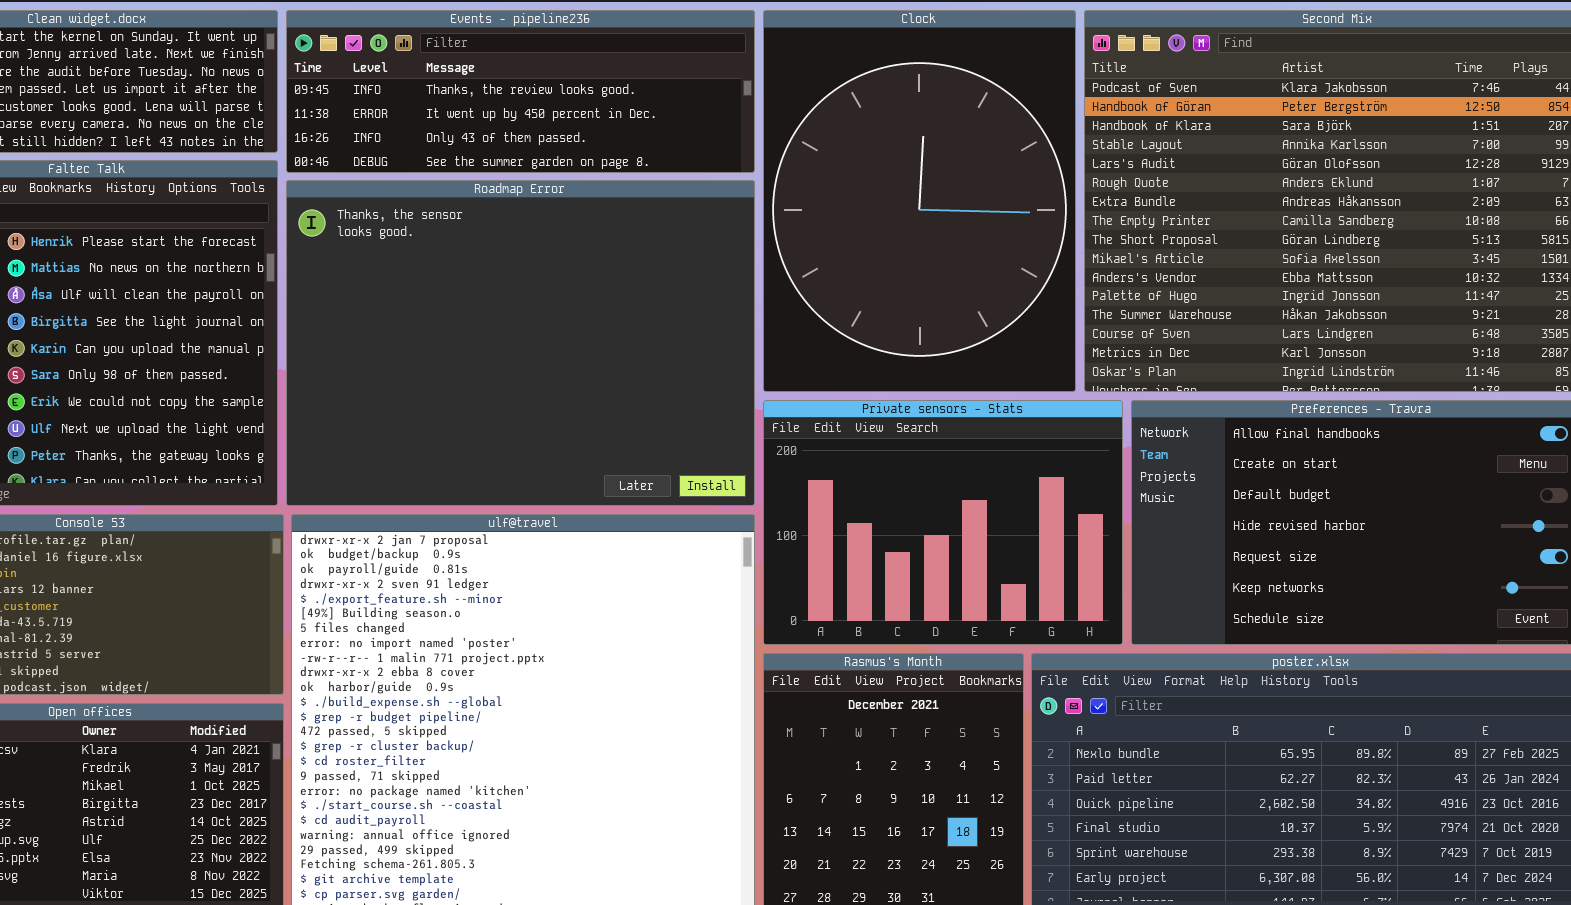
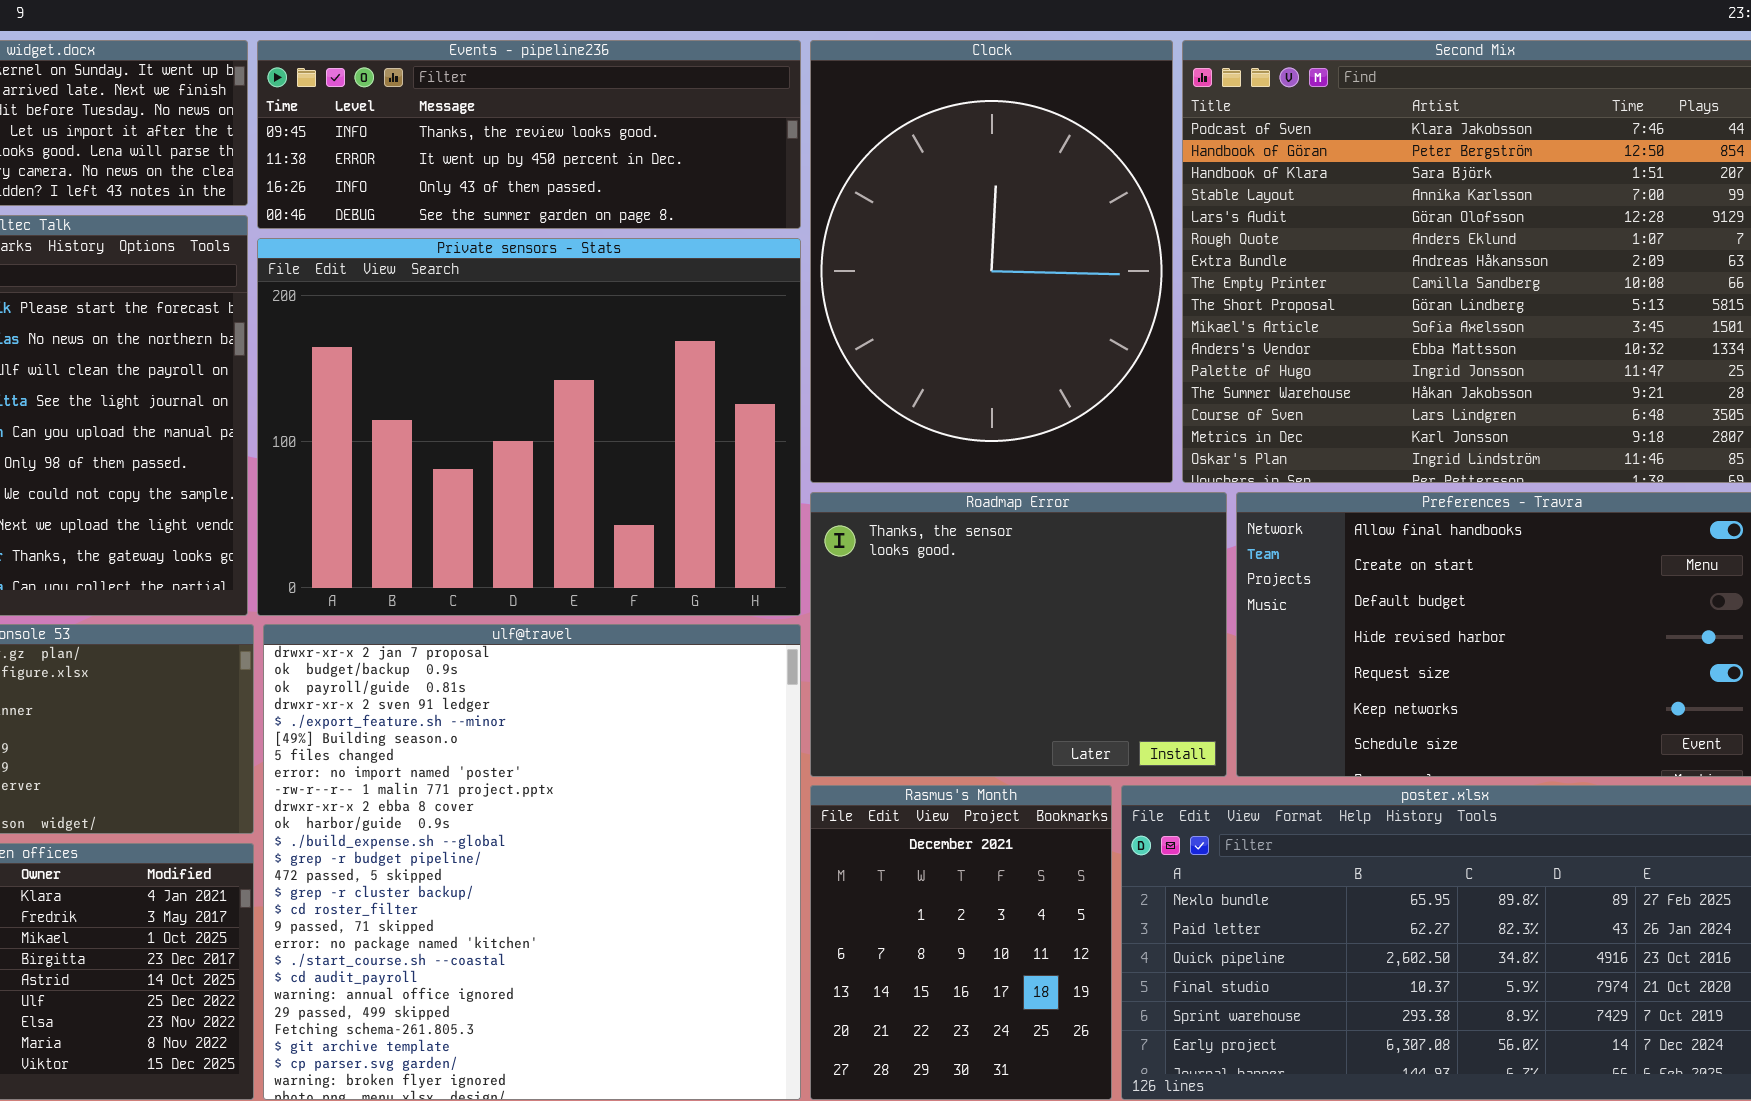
Roadmap Error: [286,180,755,506] -> [810,492,1227,777], moved, resized
Private sensors - Stats: [763,400,1123,645] -> [257,238,801,616], moved, resized

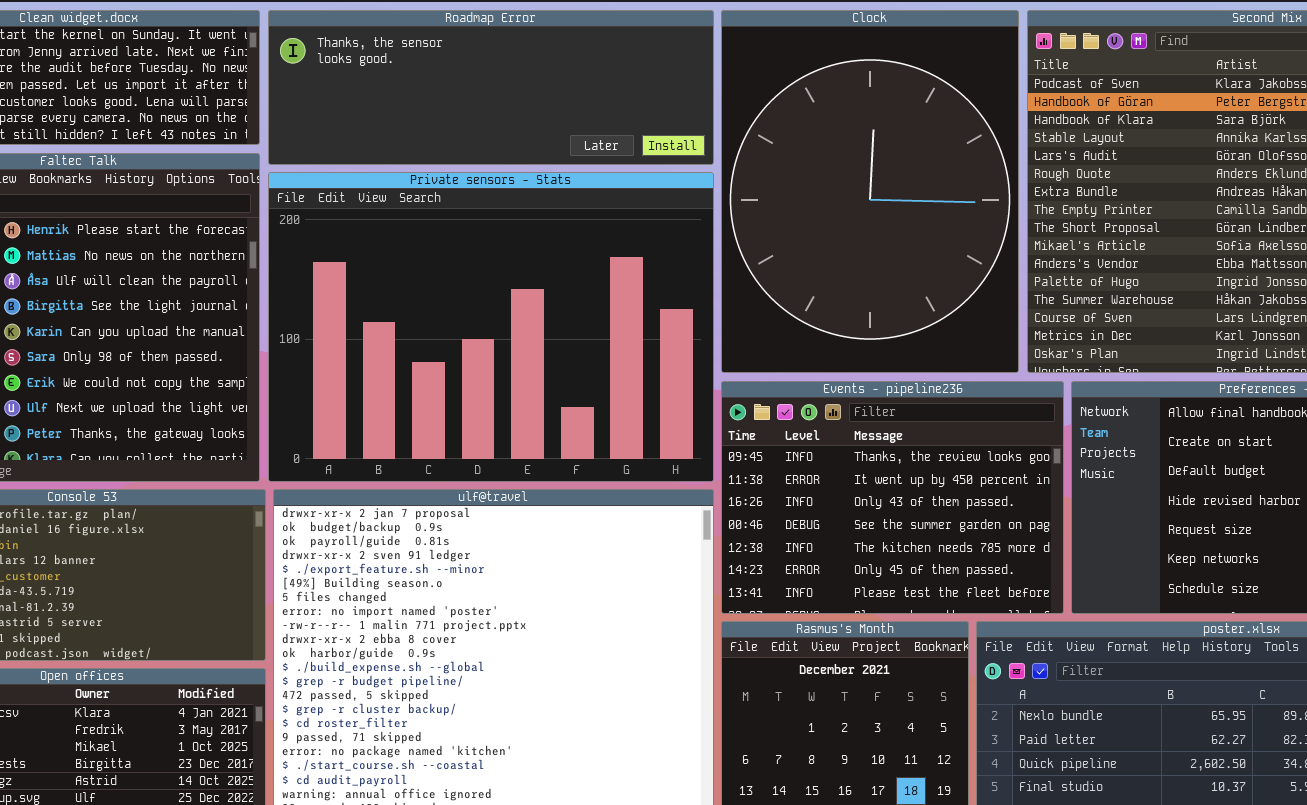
Events - pipeline236: [257,40,801,229] -> [721,381,1064,614], moved, resized
Roadmap Error: [810,492,1227,777] -> [268,10,714,165], moved, resized

